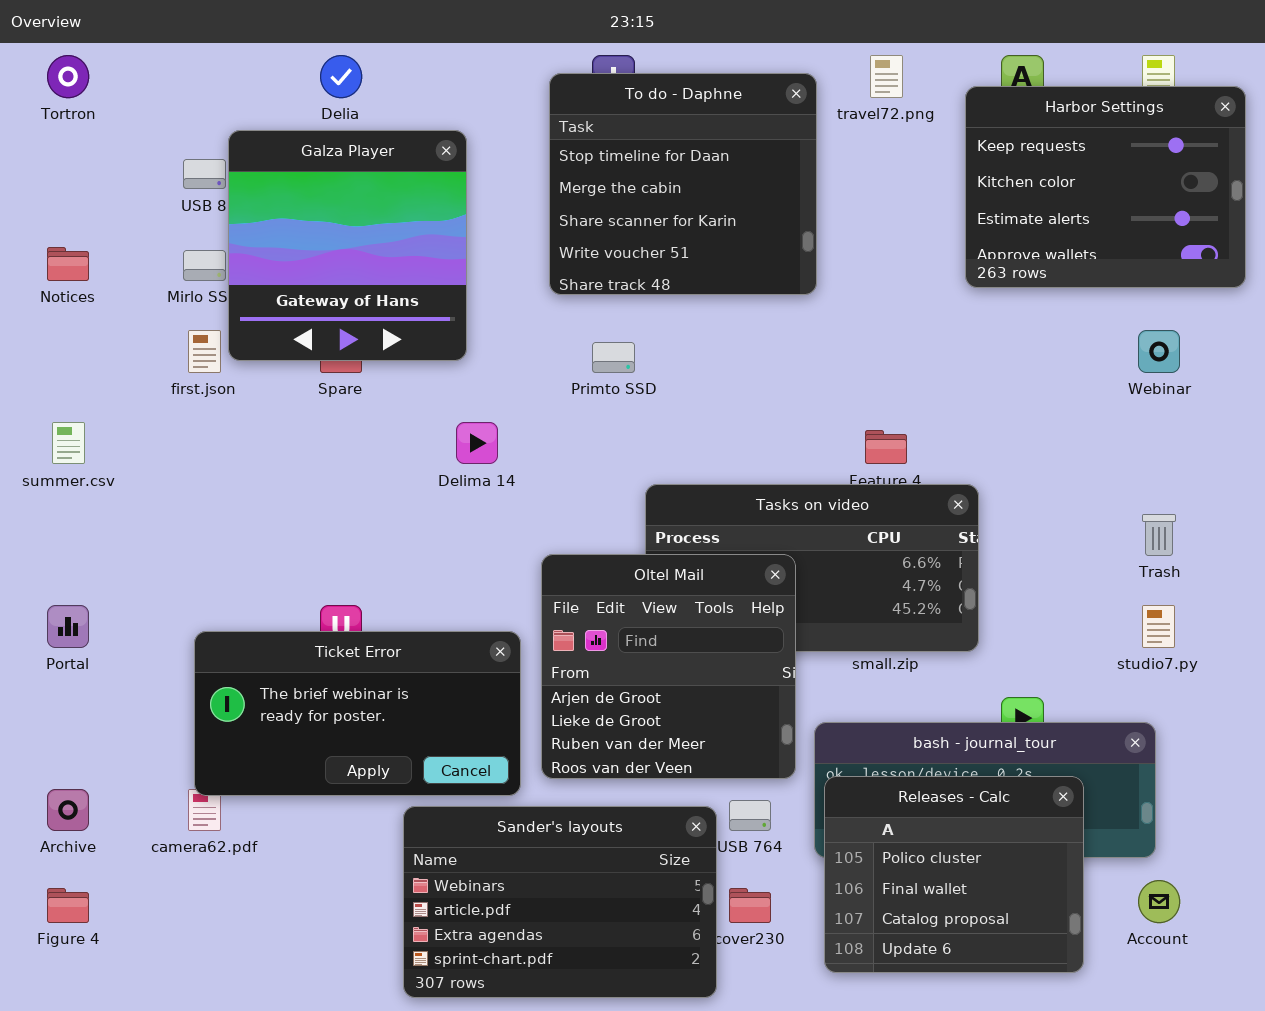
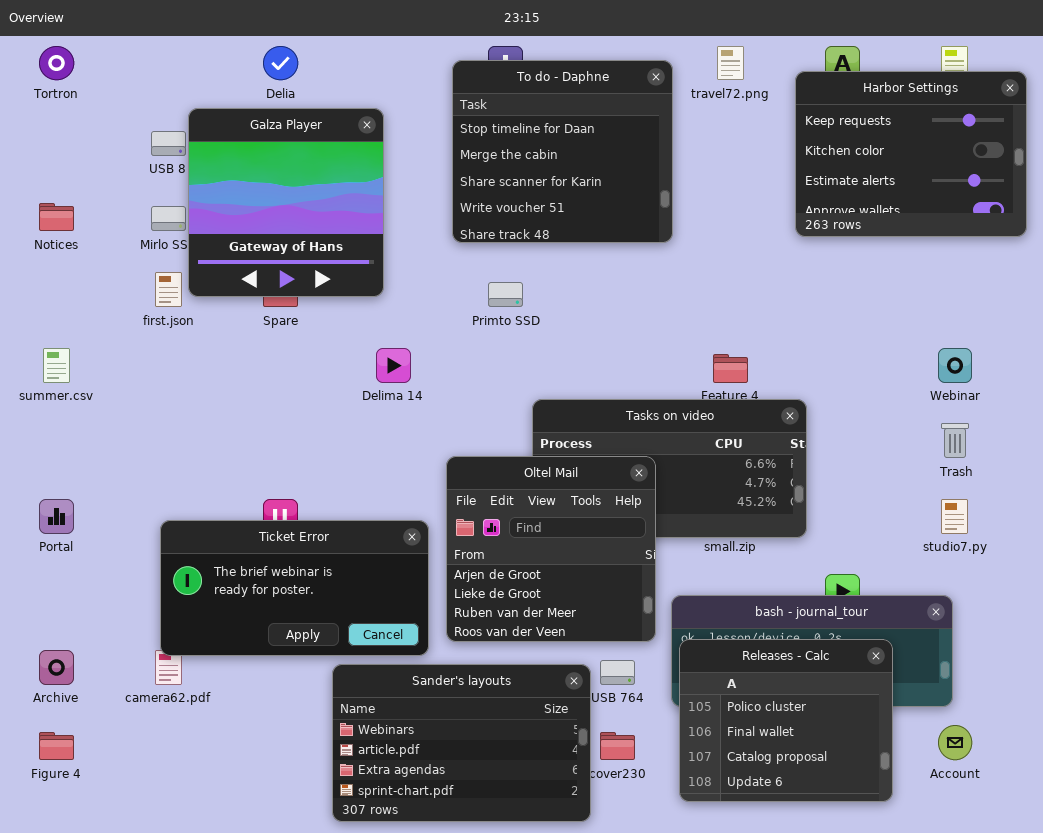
Webinar: [1138,330,1180,373] -> [938,348,972,383], moved

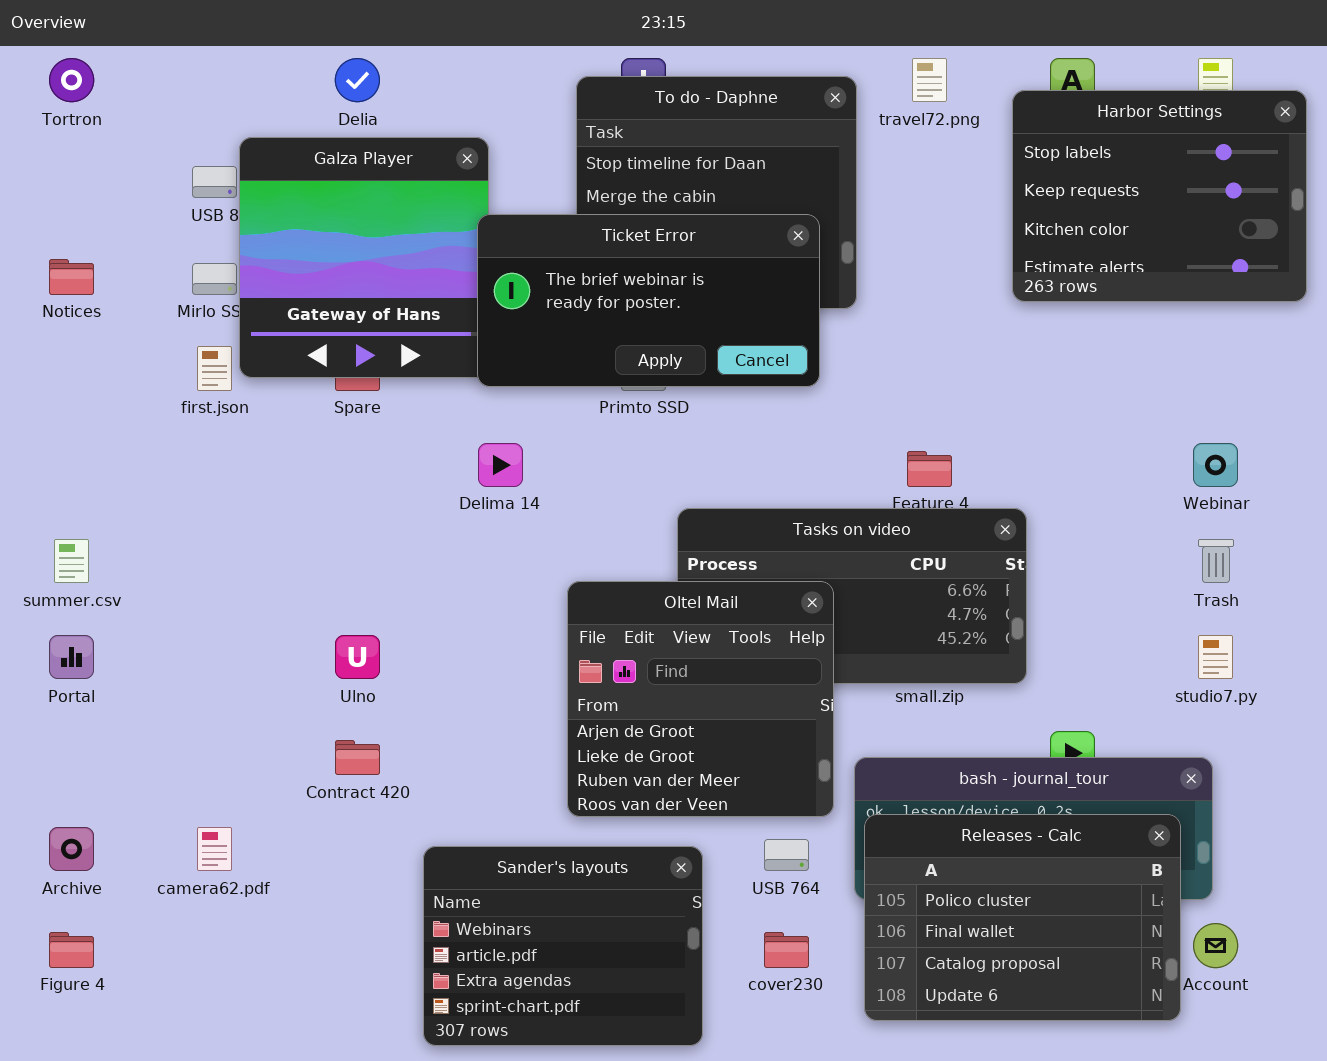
Harbor Settings: [795,71,1027,237] -> [1012,90,1307,302], scrolled up 1 row
summer.csv: [43,348,70,383] -> [54,539,89,583], moved
Ticket Error: [160,520,429,656] -> [477,214,820,387], moved
Releases - Calc: [679,639,893,802] -> [864,814,1181,1021], resized
Sander's layouts: [332,664,591,822] -> [423,846,703,1046], resized

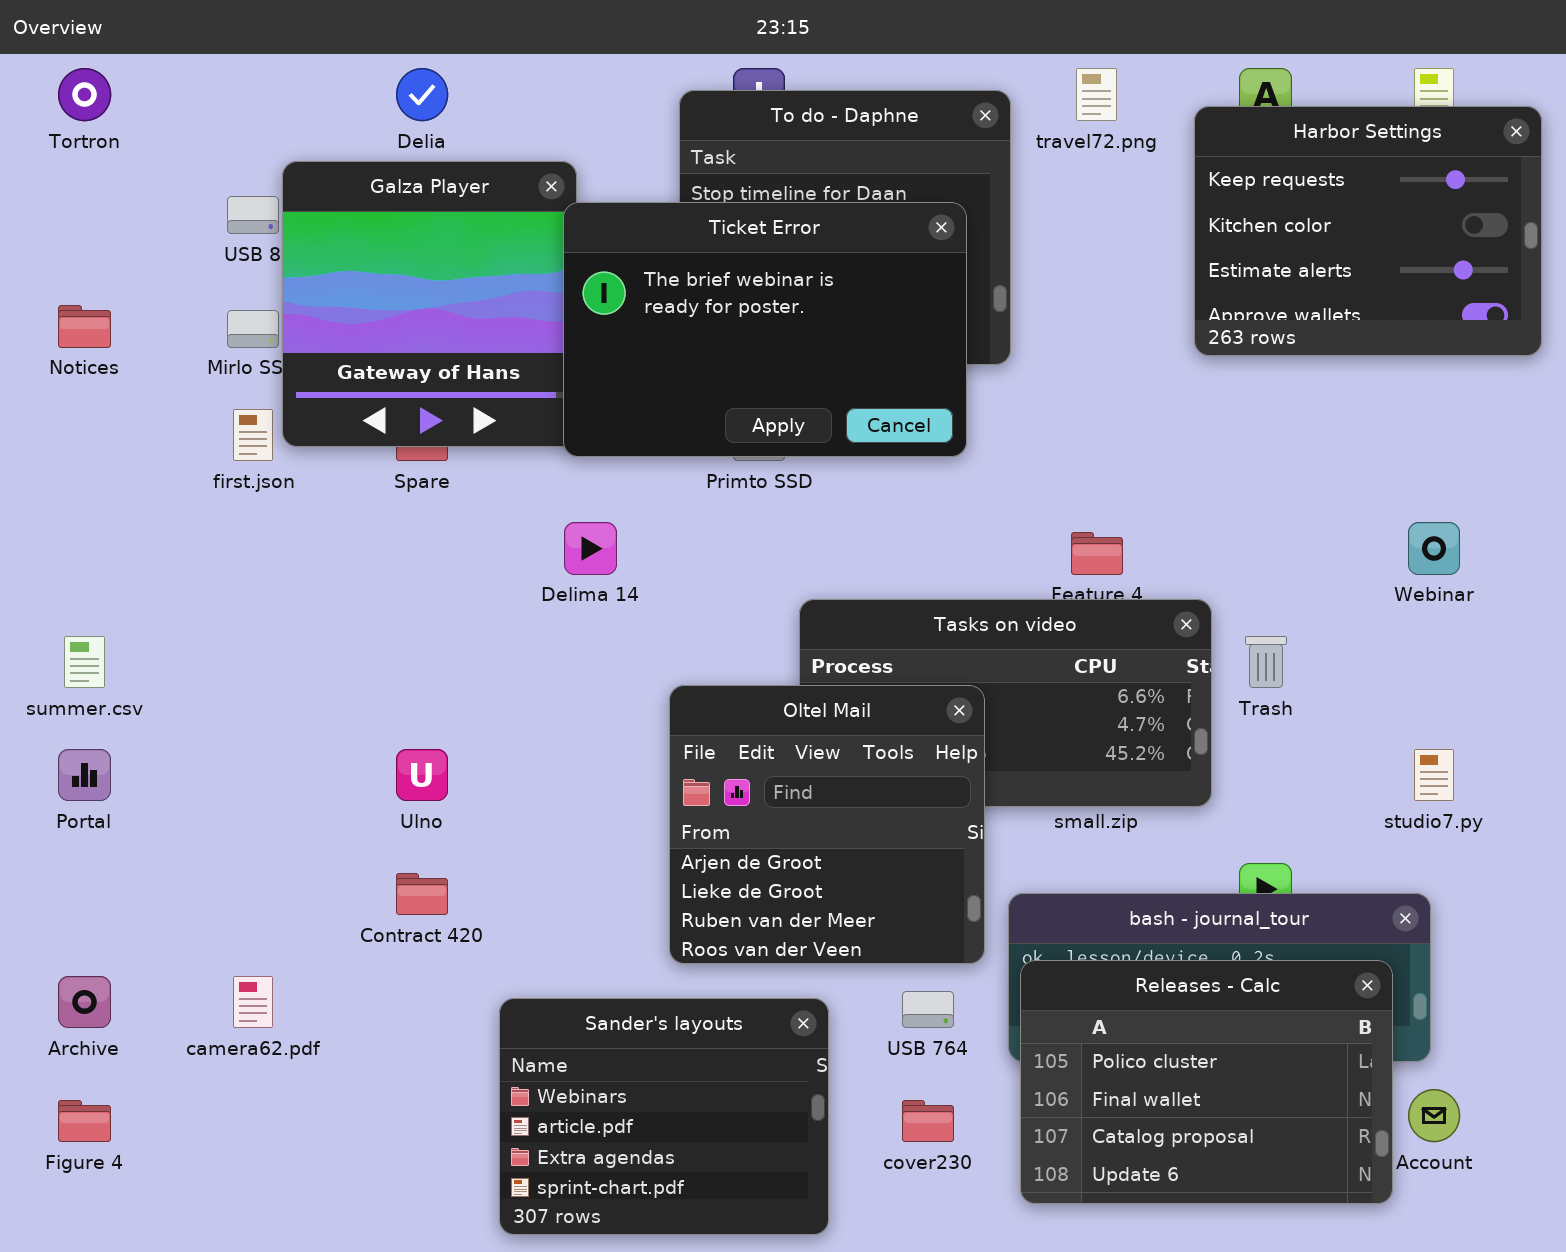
Harbor Settings: [1012,90,1307,302] -> [1194,106,1542,356], scrolled down 1 row
Ticket Error: [477,214,820,387] -> [563,202,967,457], resized
Trash: [1198,539,1234,583] -> [1245,636,1287,688], moved

